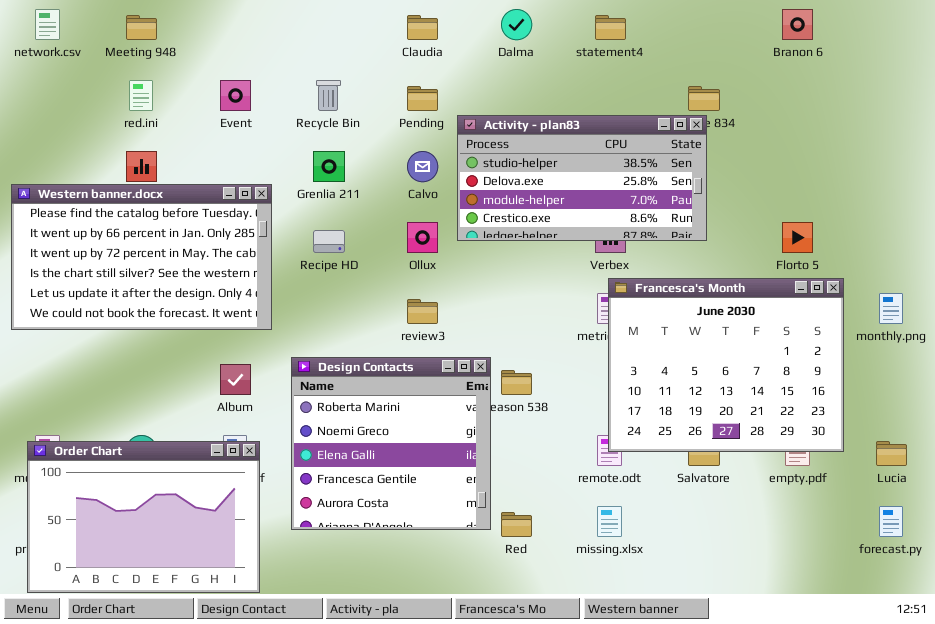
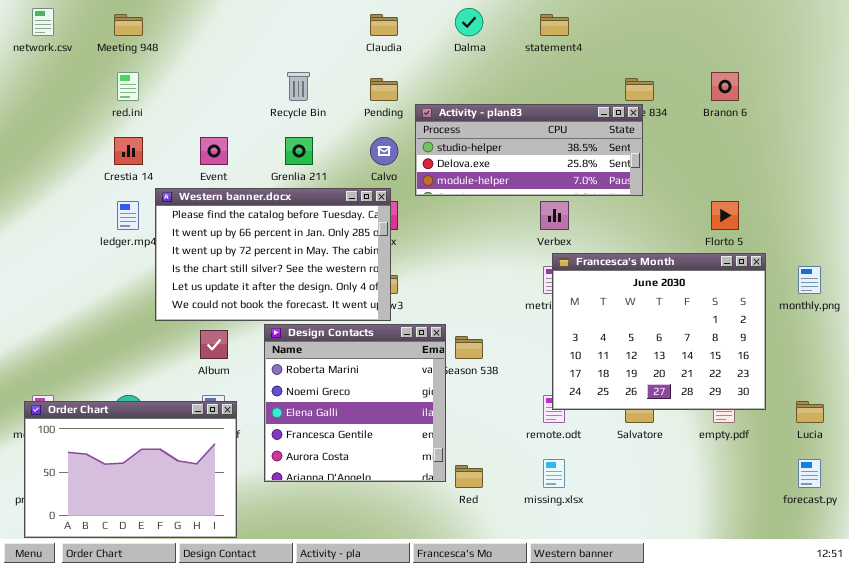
Branon 6: [782,9,813,40] -> [711,72,739,101], moved
Event: [220,80,251,111] -> [200,137,228,165], moved
Activity - plan83: [457,115,707,241] -> [415,104,643,196], resized
Western banner.docx: [11,184,272,330] -> [155,188,391,321], moved

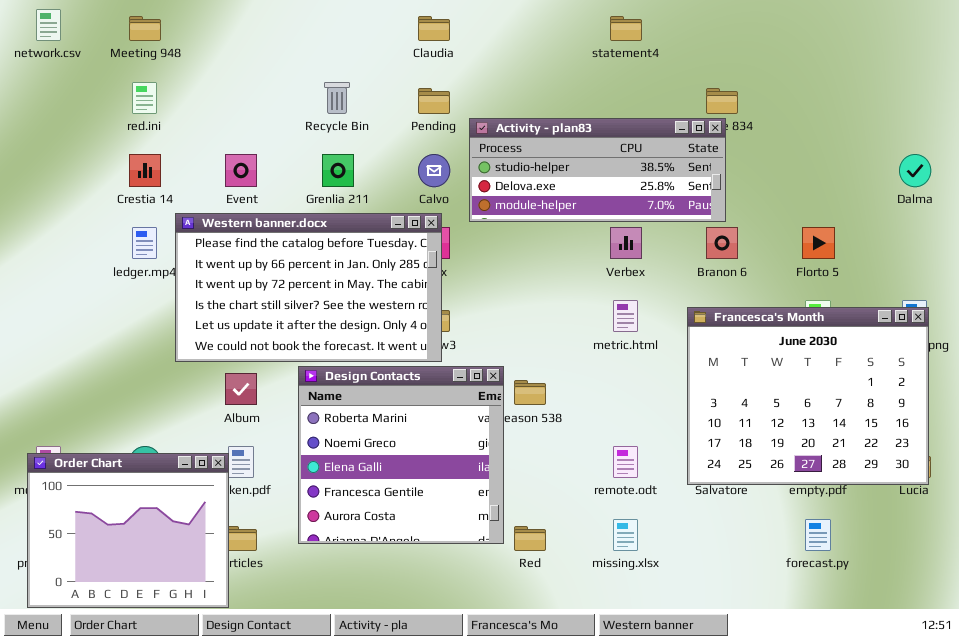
Dalma: [455,8,483,36] -> [899,154,931,187], moved
Branon 6: [711,72,739,101] -> [706,227,738,259], moved
Francesca's Month: [552,253,766,410] -> [687,307,929,485], moved
Order Chart: [24,401,237,538] -> [27,453,229,608], resized
forecast.py: [798,459,821,488] -> [805,519,831,551], moved

